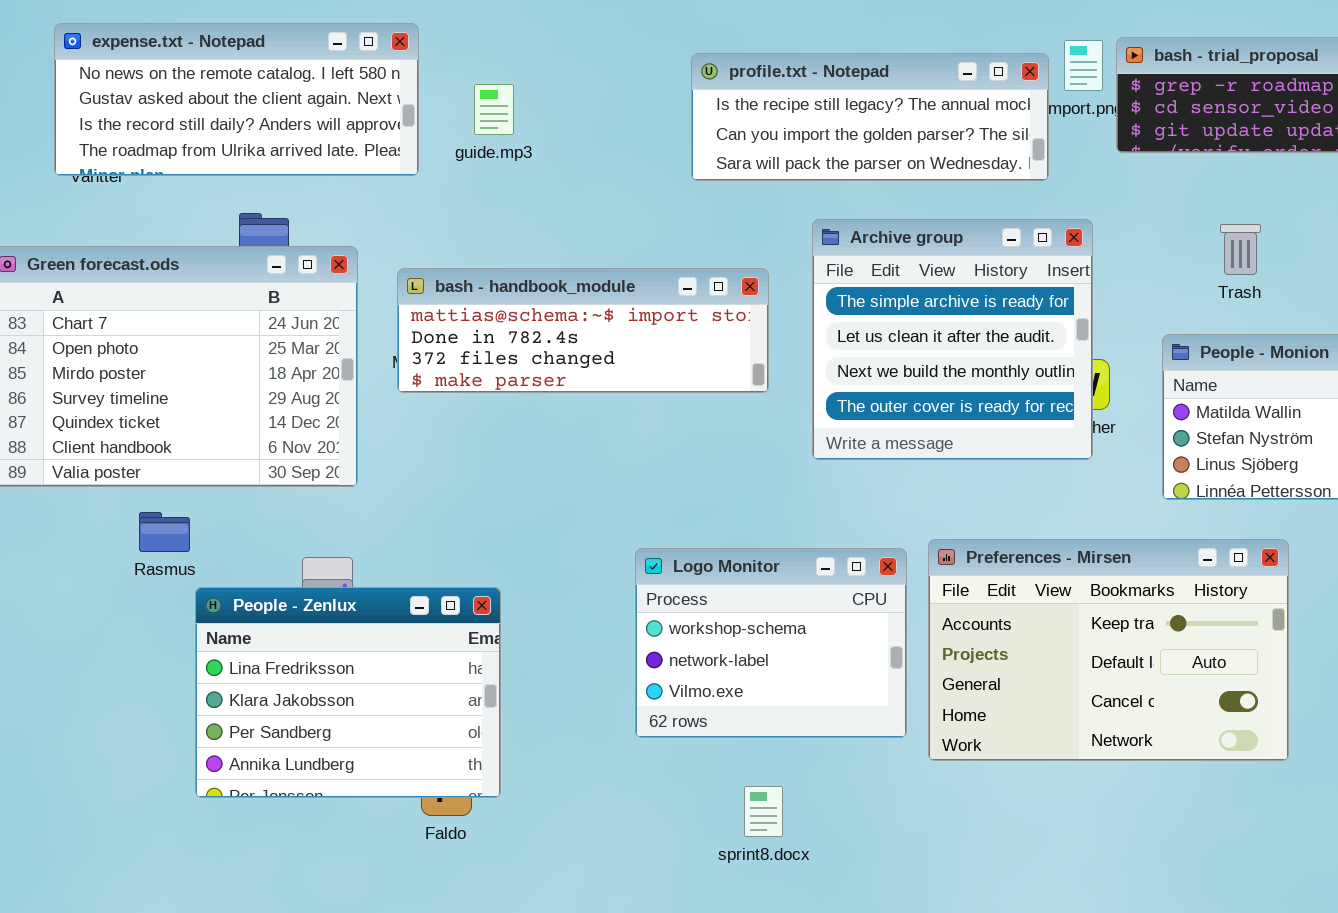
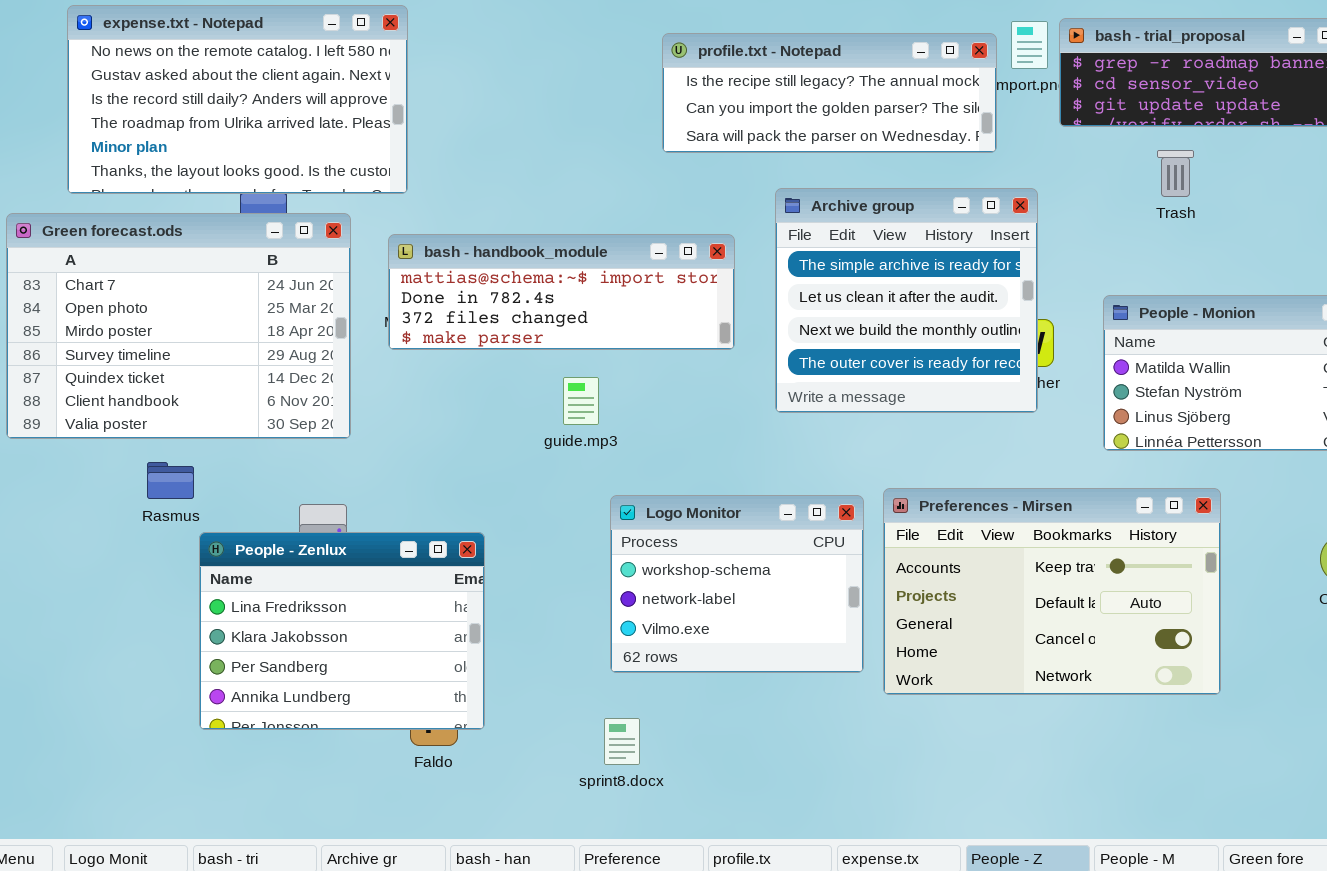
expense.txt - Notepad: [54,23,419,176] -> [67,5,408,194], resized
guide.mp3: [474,84,514,135] -> [563,377,599,425], moved
Trash: [1220,224,1261,275] -> [1157,150,1194,197], moved
sprint8.docx: [744,786,783,837] -> [604,718,640,765], moved

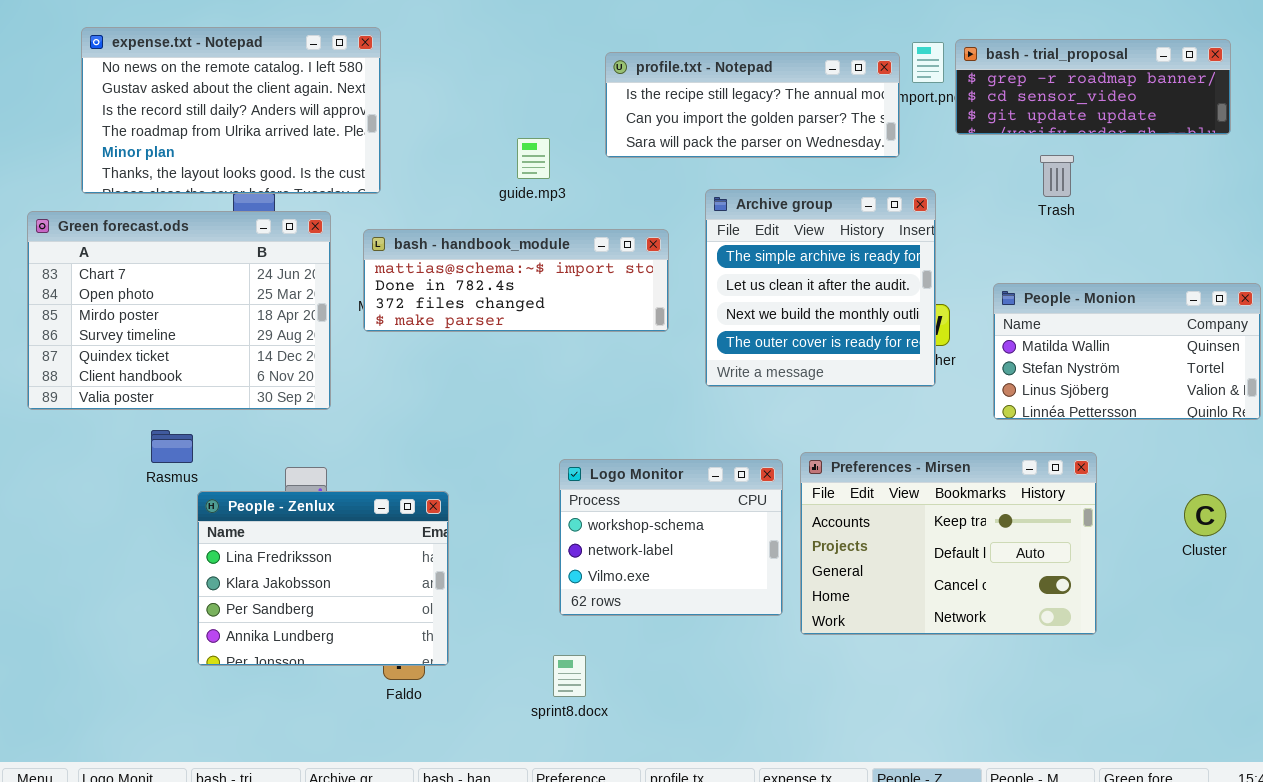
guide.mp3: [563,377,599,425] -> [517,138,550,179], moved

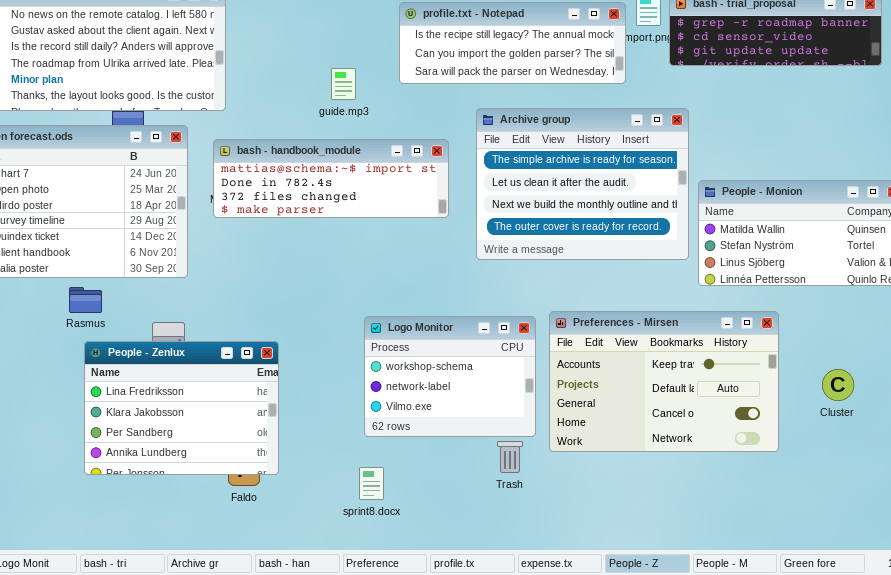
Trash: [1040,155,1074,197] -> [497,441,523,473], moved
Archive group: [705,189,936,387] -> [476,108,689,260], resized
Rasmus: [151,430,193,463] -> [69,287,102,313], moved
Cluster: [1184,494,1226,536] -> [822,369,854,401], moved

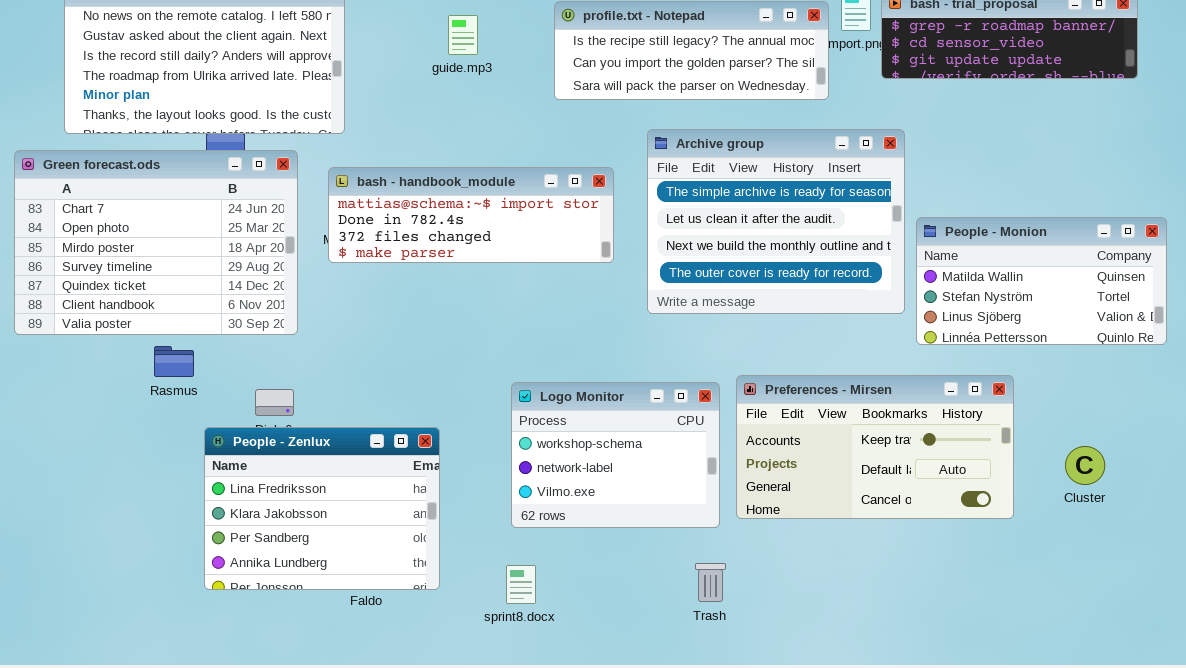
guide.mp3: [331,68,356,100] -> [448,15,478,55], moved
Preferences - Mirsen: [549,311,779,452] -> [736,375,1014,519], resized
People - Zenlux: [84,341,279,475] -> [204,427,440,590], moved
Trash: [497,441,523,473] -> [695,563,726,602], moved

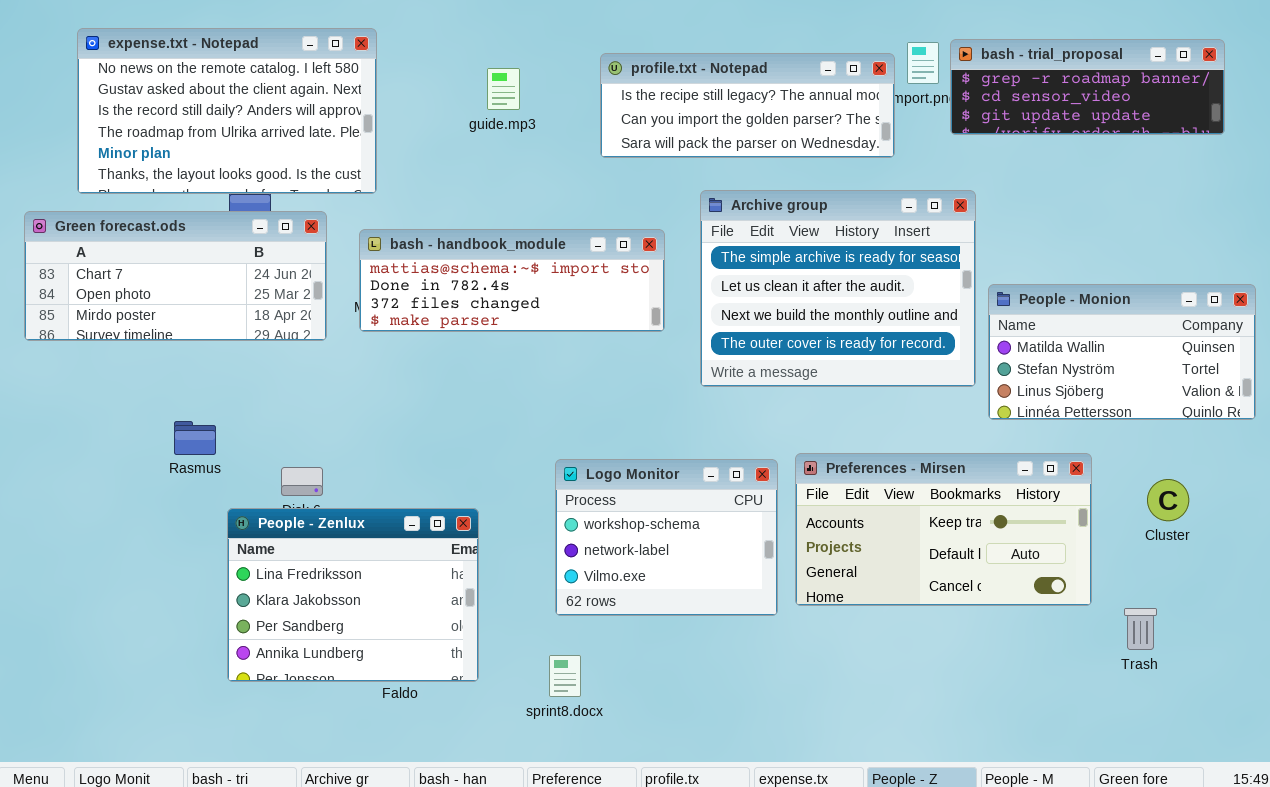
Green forecast.ods: [14,150,298,335] -> [24,211,327,341], resized
Cluster: [1065,446,1105,485] -> [1147,479,1189,521], moved
Trash: [695,563,726,602] -> [1124,608,1157,650], moved

